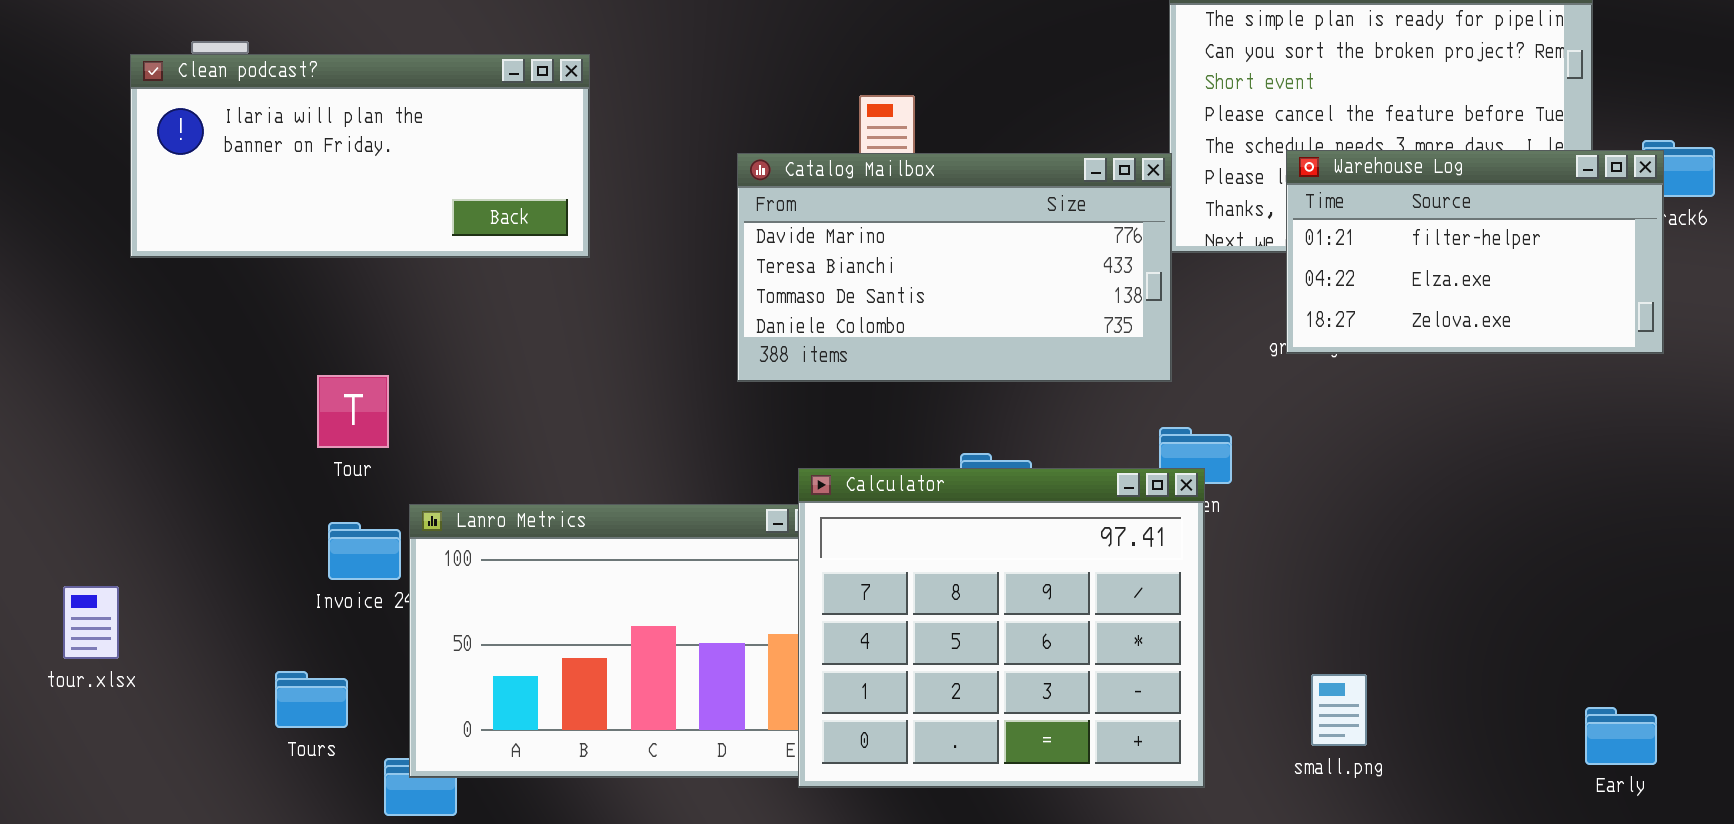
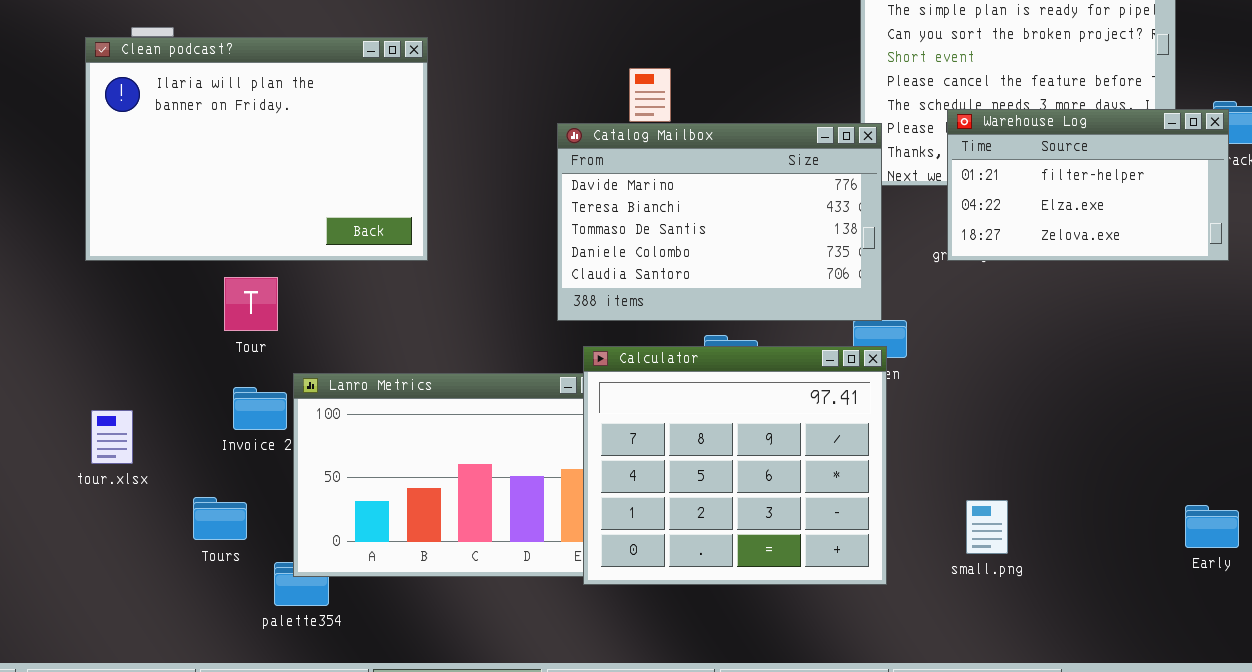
Clean podcast?: [130,54,590,258] -> [85,37,428,261], resized
Catalog Mailbox: [737,153,1172,382] -> [557,123,882,321], moved, resized
tour.xlsx: [63,586,119,659] -> [91,410,133,464], moved
Early: [1585,707,1657,765] -> [1185,505,1239,548], moved

